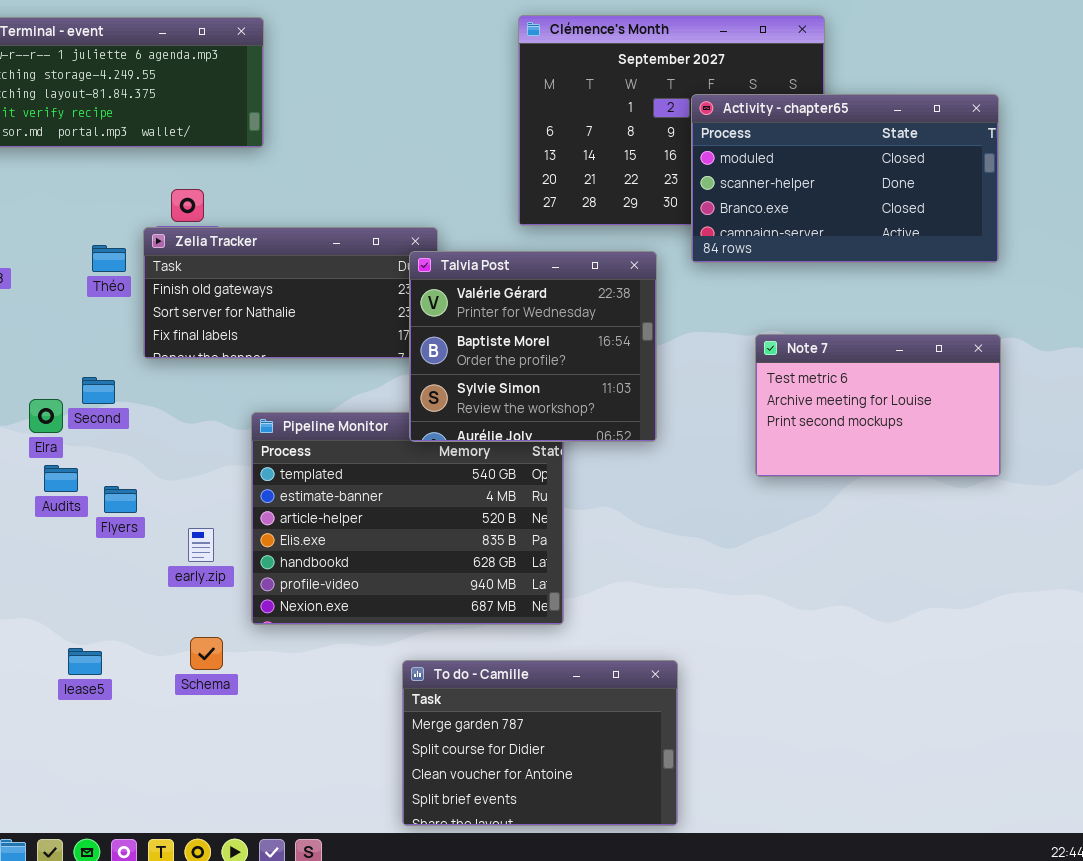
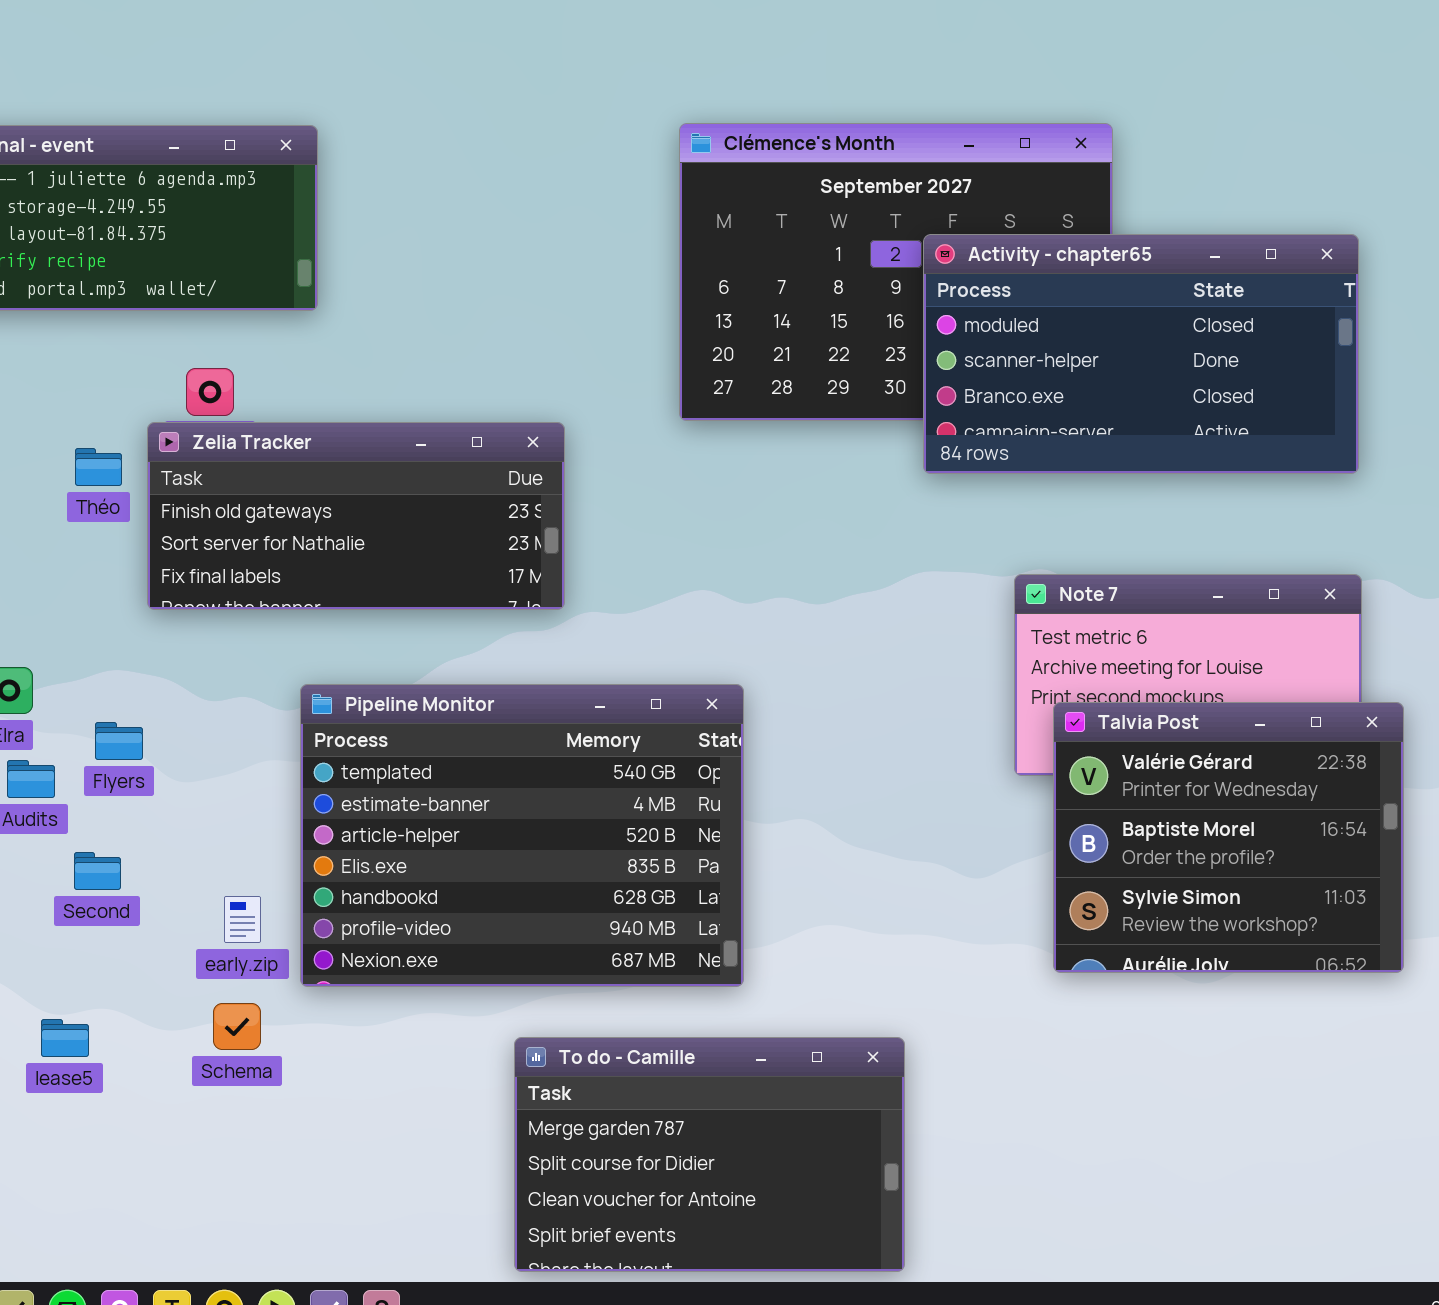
Talvia Post: [409,251,657,442] -> [1053,702,1404,973], moved
Second: [82,377,115,404] -> [74,852,121,890], moved
Flyers: [104,486,137,513] -> [95,722,143,760], moved
early.zip: [188,528,214,562] -> [224,896,261,943], moved

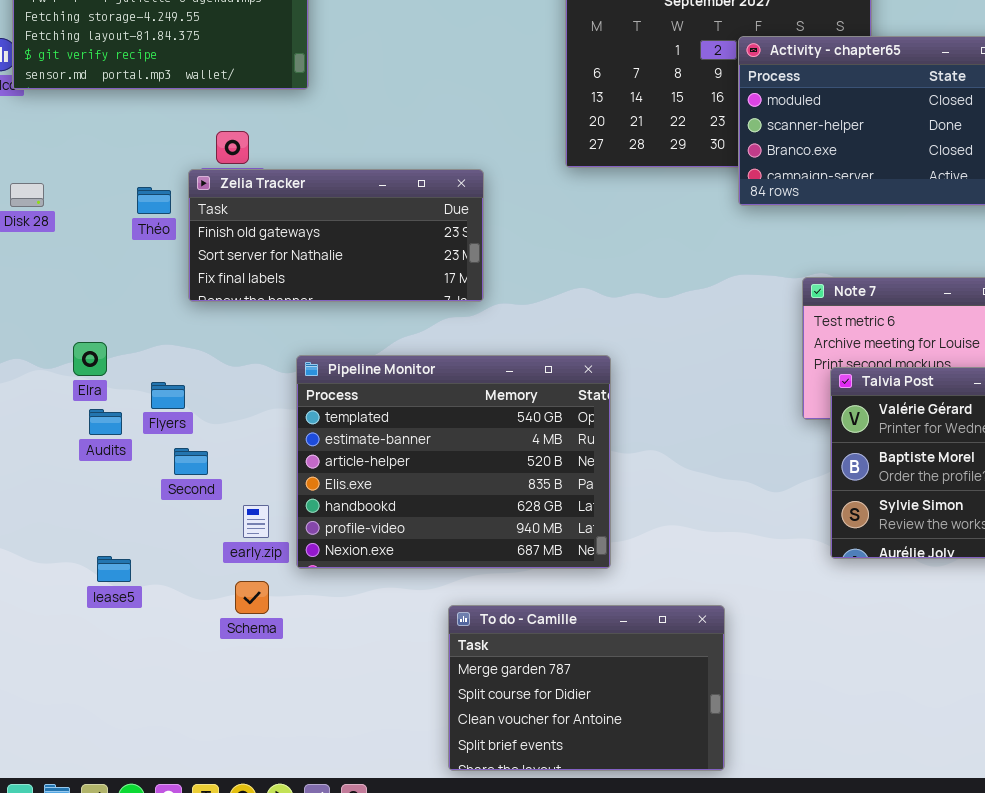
Second: [74,852,121,890] -> [174,448,208,475], moved
lease5: [41,1019,89,1057] -> [97,556,131,582], moved

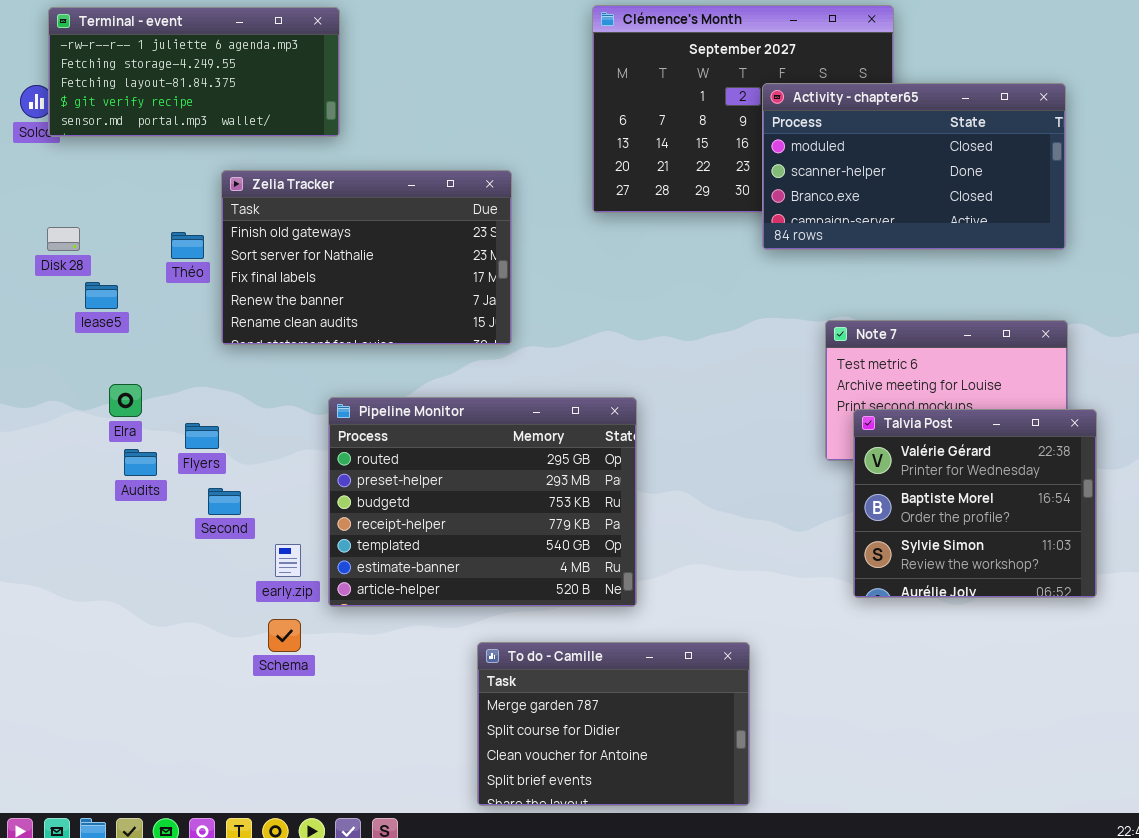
Zelia Tracker: [188,169,484,302] -> [221,170,512,345], resized
Pipeline Monitor: [296,355,611,569] -> [328,397,637,607], scrolled up 4 rows
lease5: [97,556,131,582] -> [85,282,118,309], moved

